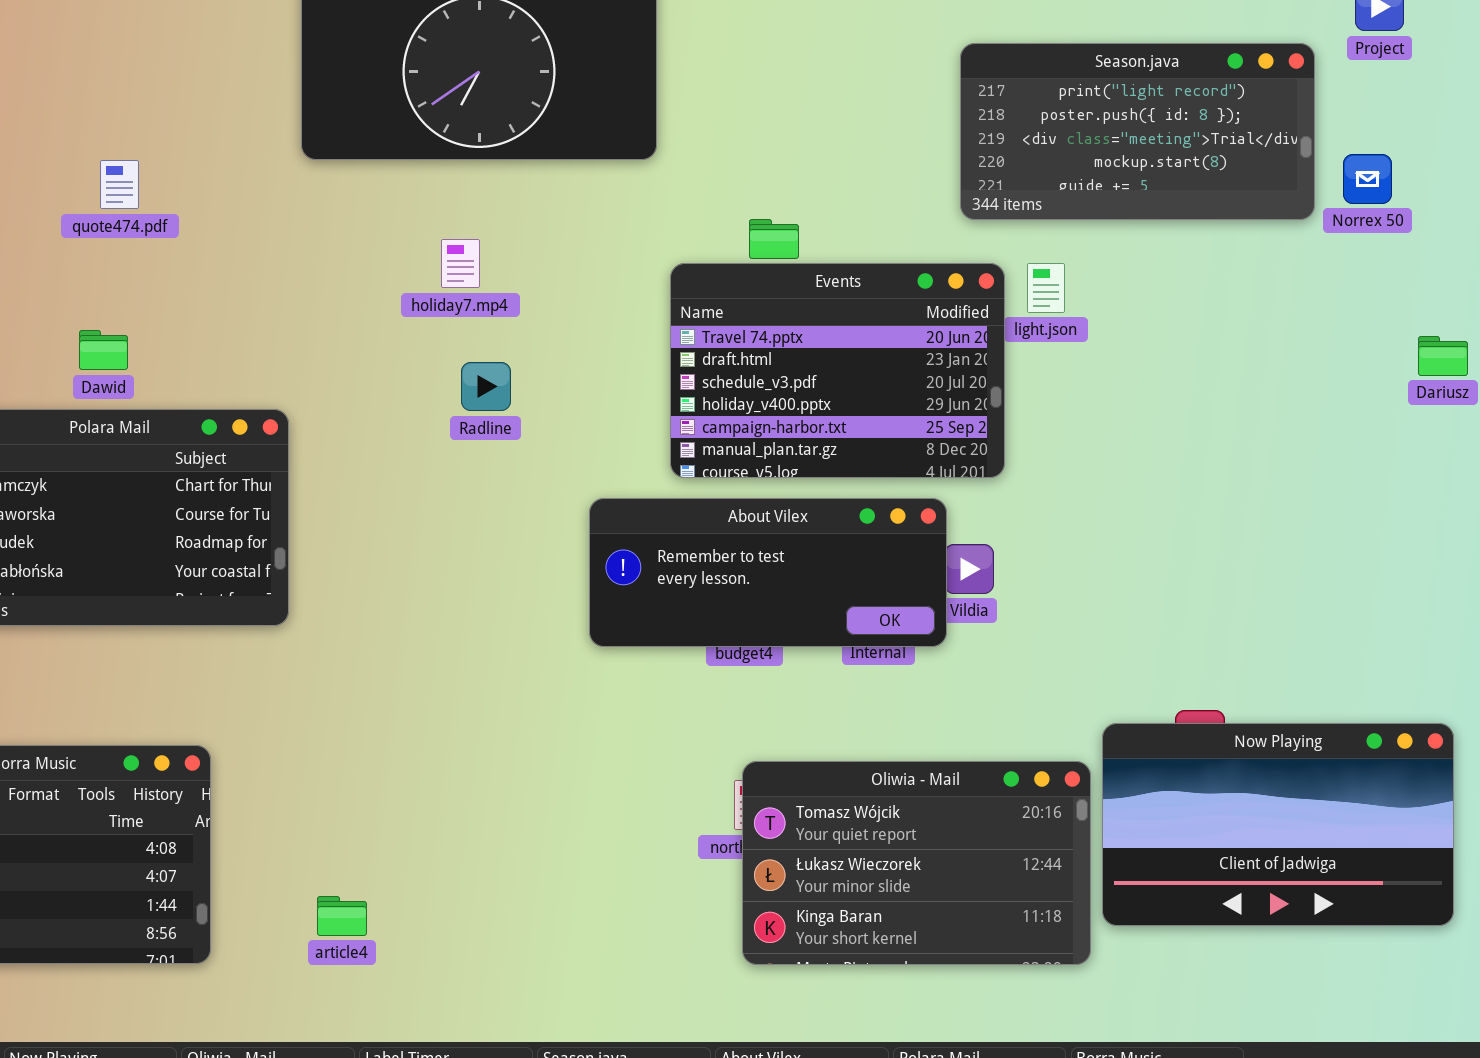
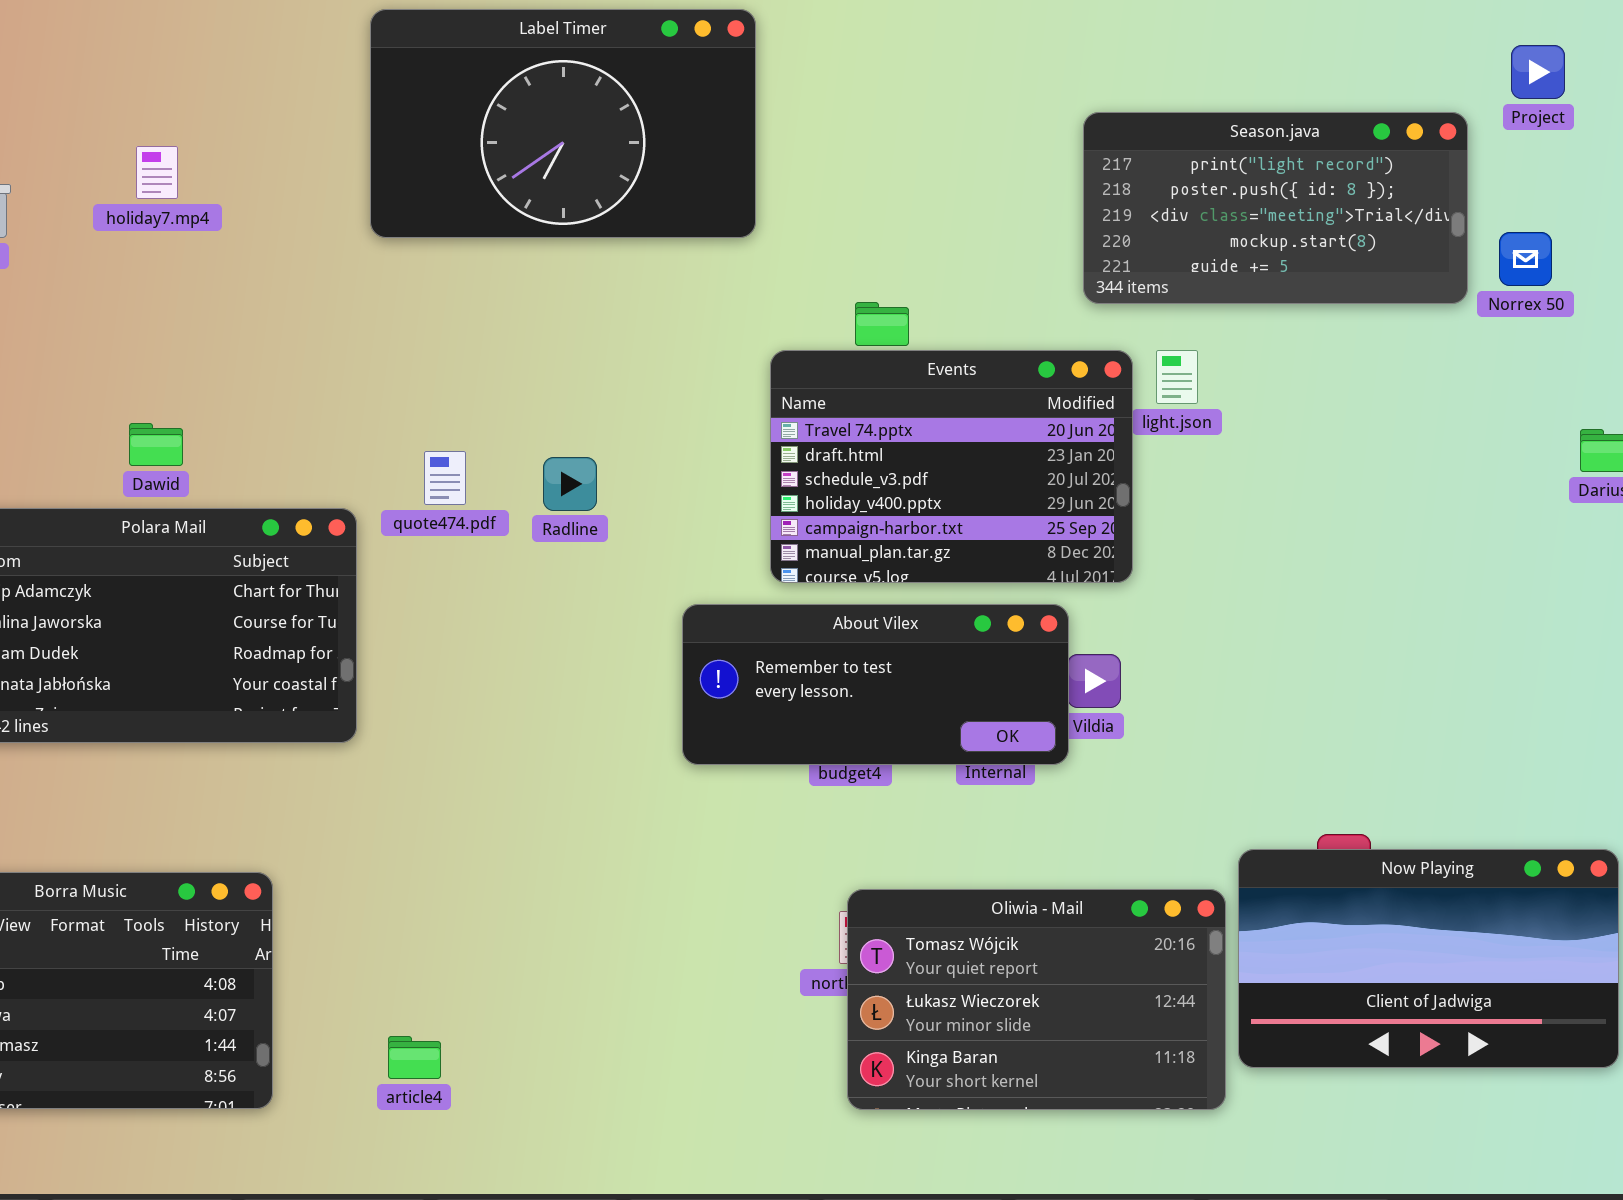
quote474.pdf: [100,160,139,209] -> [424,451,466,505], moved
holiday7.mp4: [441,239,480,288] -> [136,146,178,199], moved

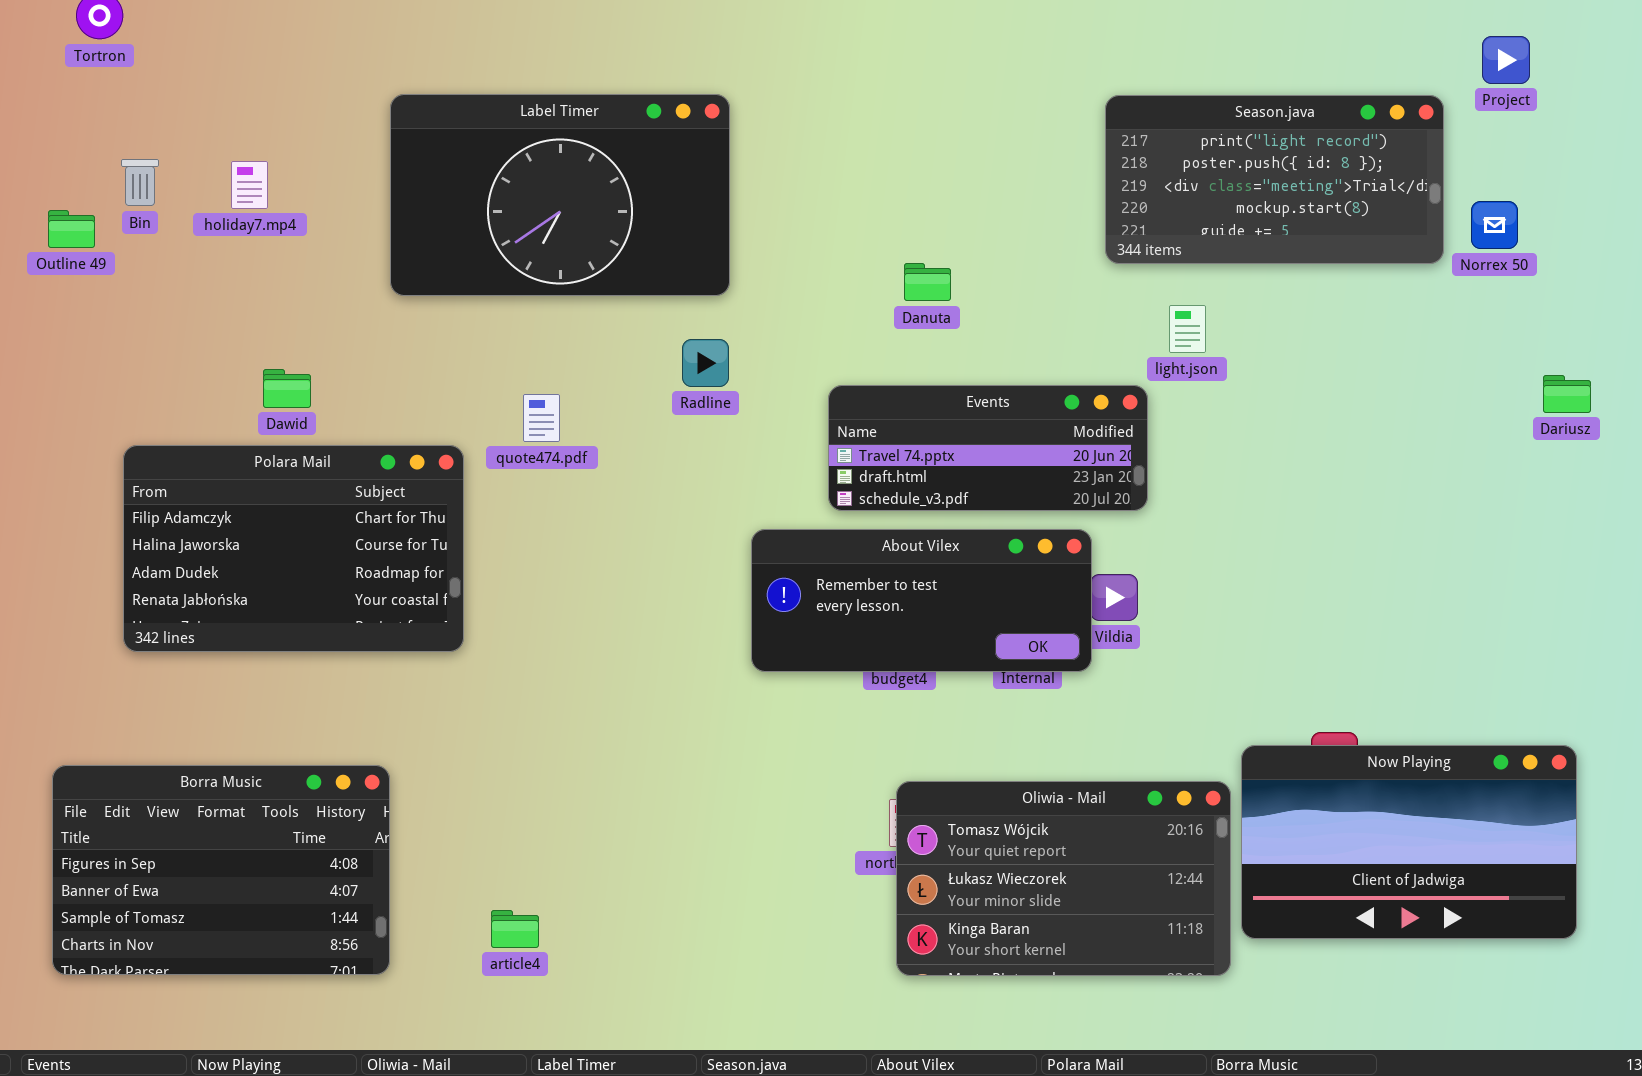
Label Timer: [370,9,756,238] -> [390,94,730,296], moved
holiday7.mp4: [136,146,178,199] -> [231,161,268,209], moved
Events: [770,350,1133,583] -> [828,385,1148,511], resized
Radline: [543,457,597,511] -> [682,339,729,387], moved

